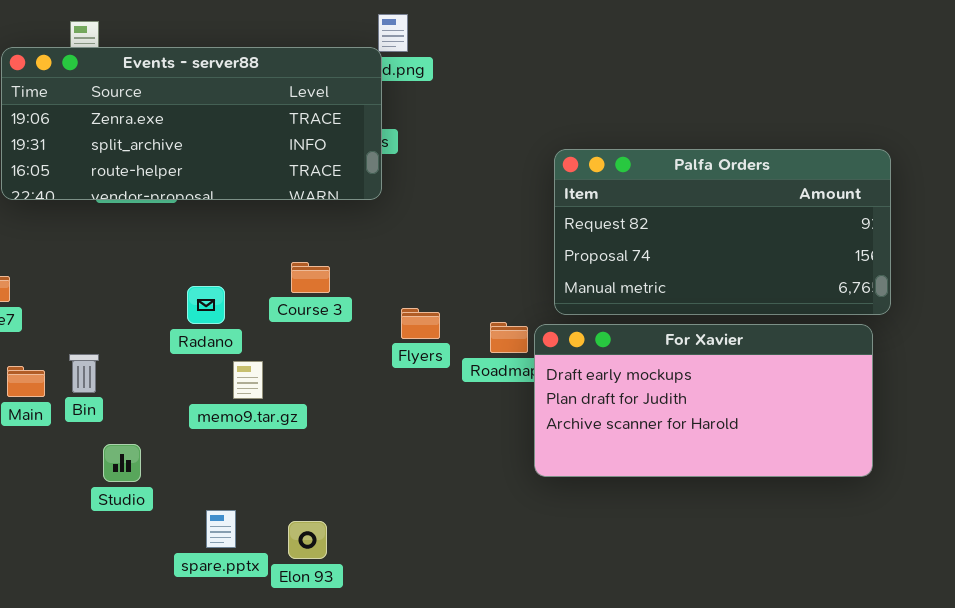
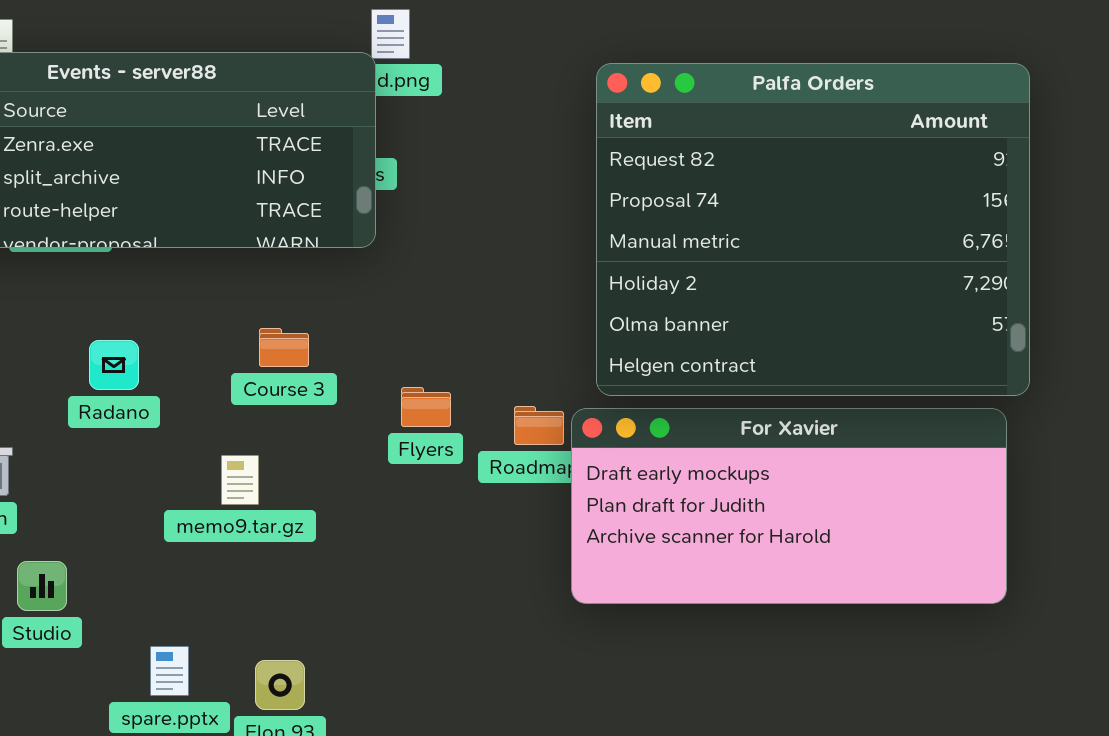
Palfa Orders: [554,149,891,315] -> [596,63,1030,396], resized
Radano: [187,286,225,324] -> [89,340,139,390], moved
memo9.tar.gz: [233,361,263,399] -> [221,455,259,505], moved

